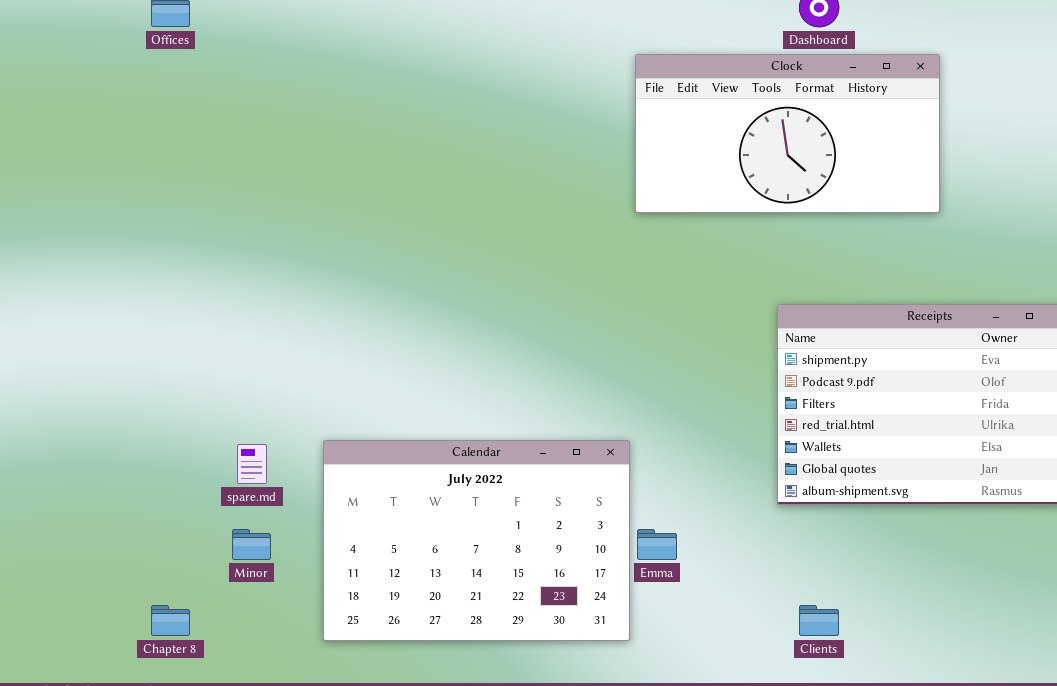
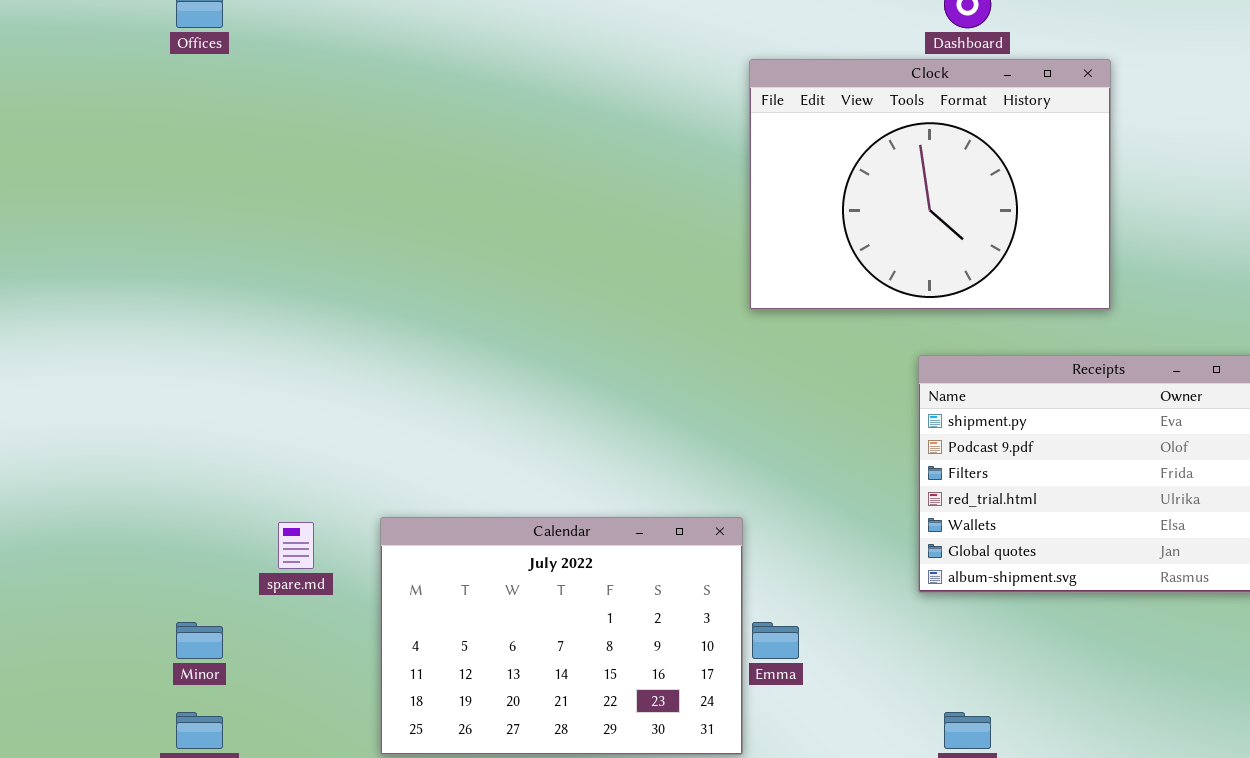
Clock: [635,54,940,213] -> [749,59,1111,310], resized
Minor: [232,529,271,560] -> [176,622,223,659], moved

